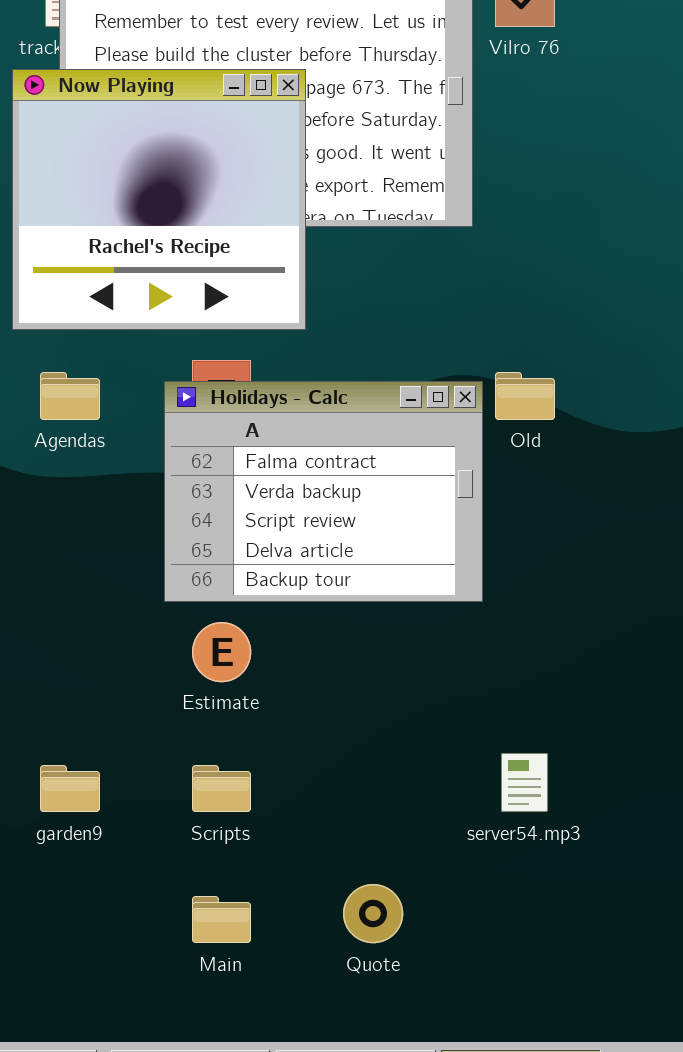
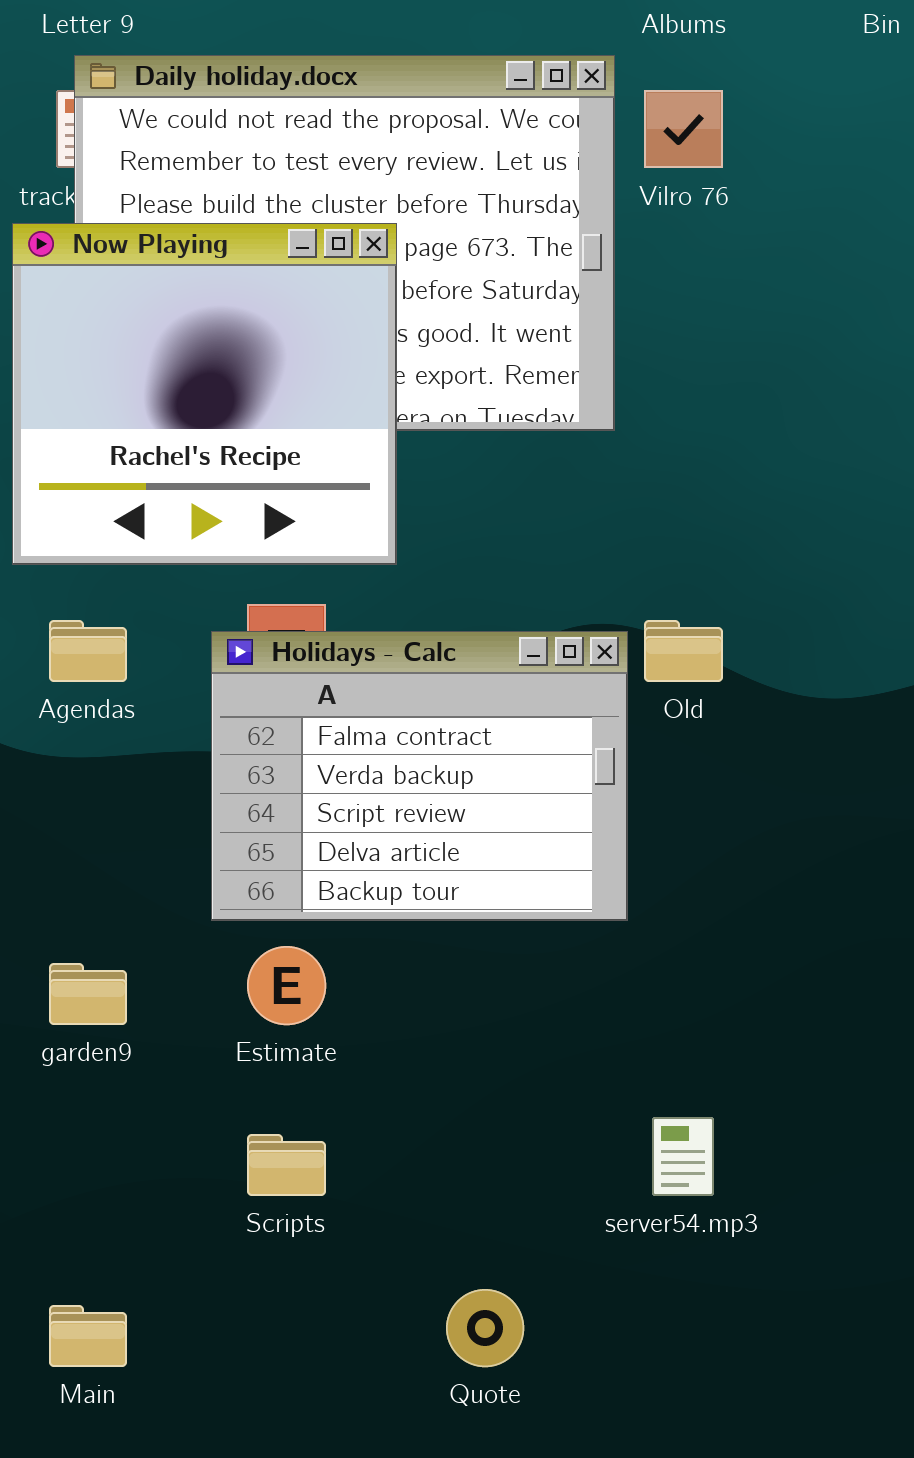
garden9: [40,765,100,812] -> [49,963,127,1025], moved
Main: [192,896,251,943] -> [49,1305,127,1367], moved

